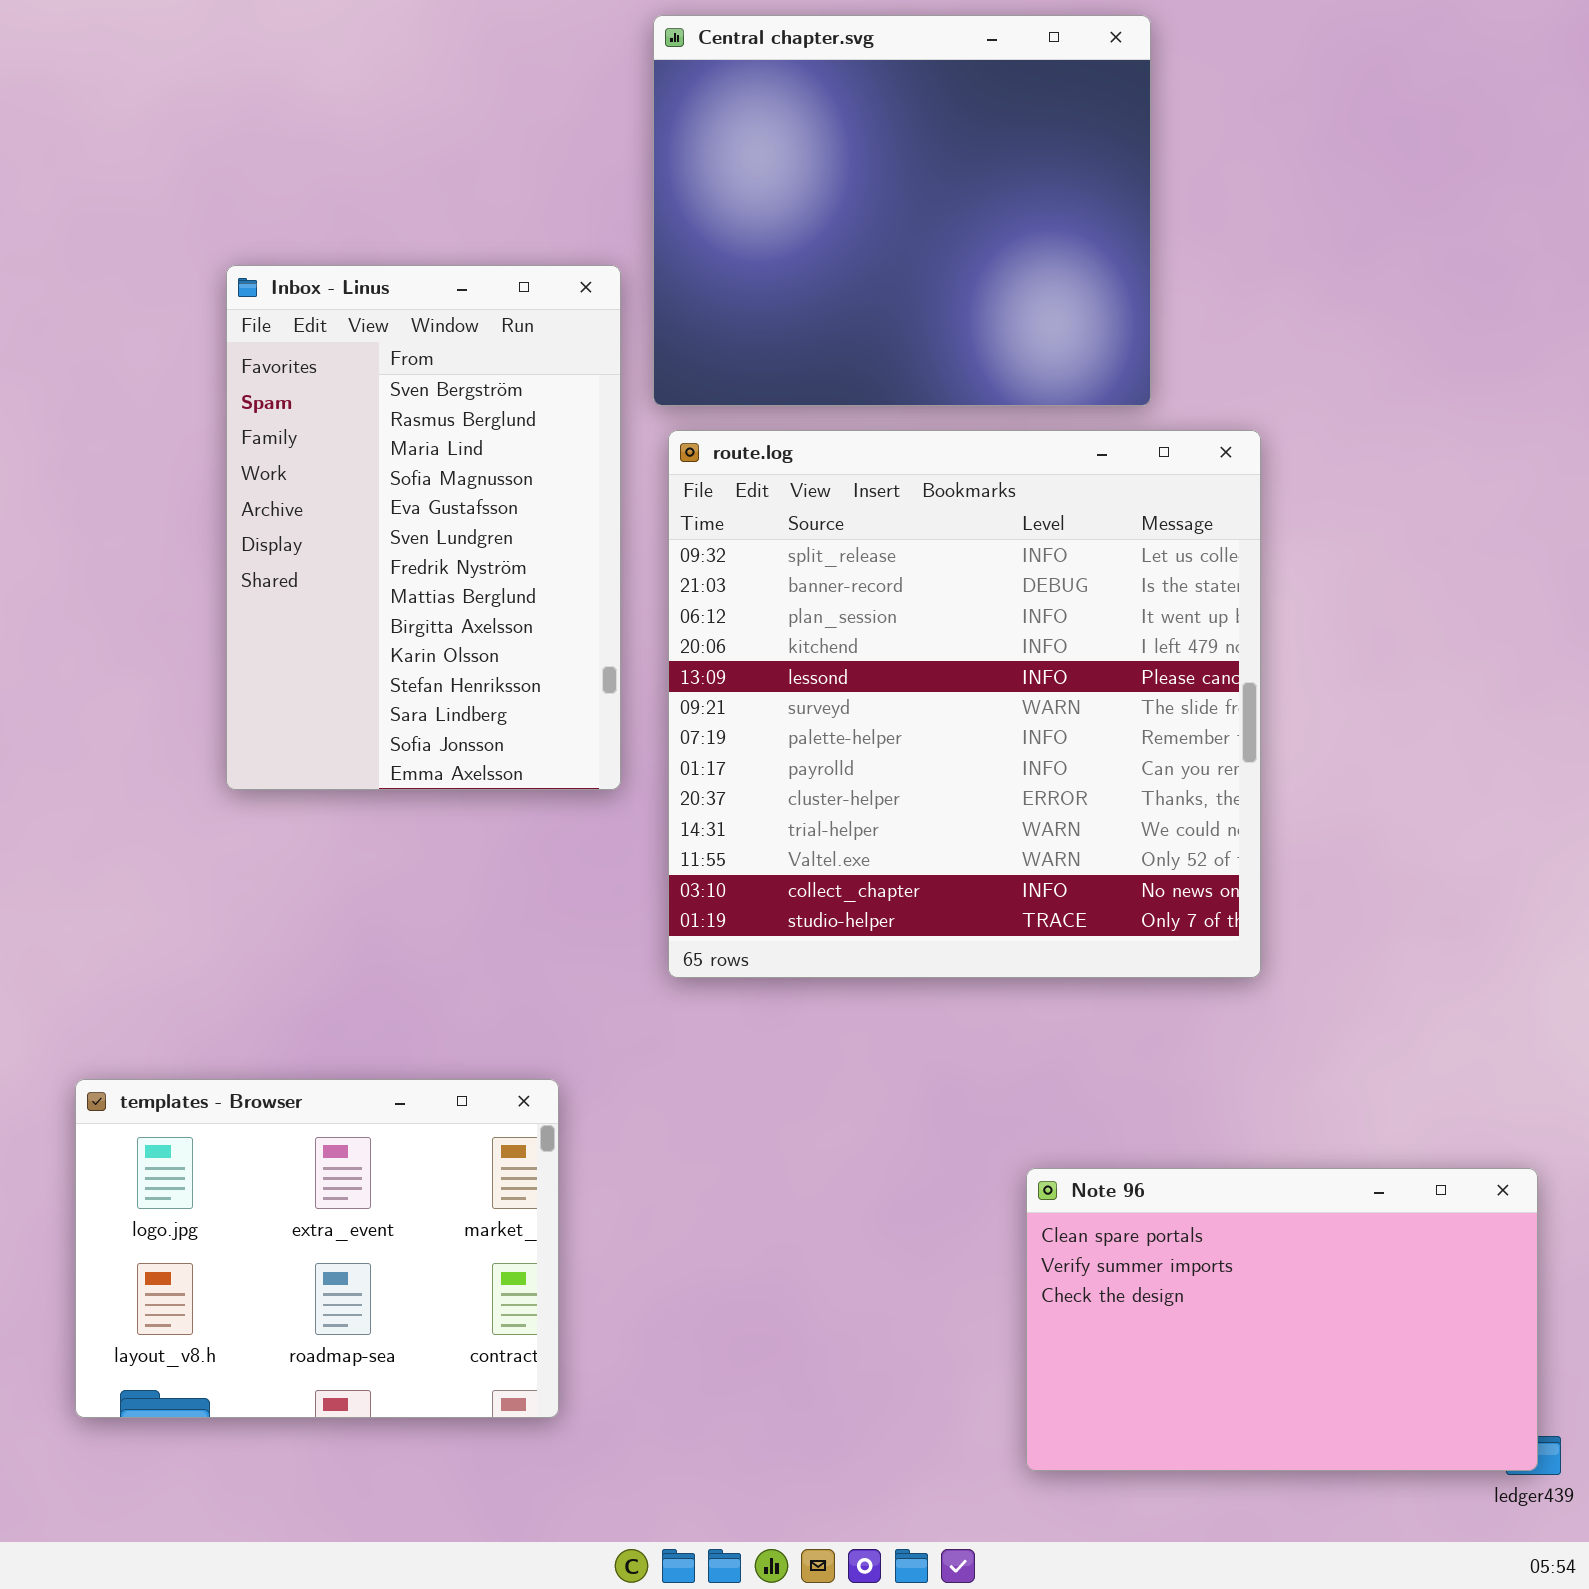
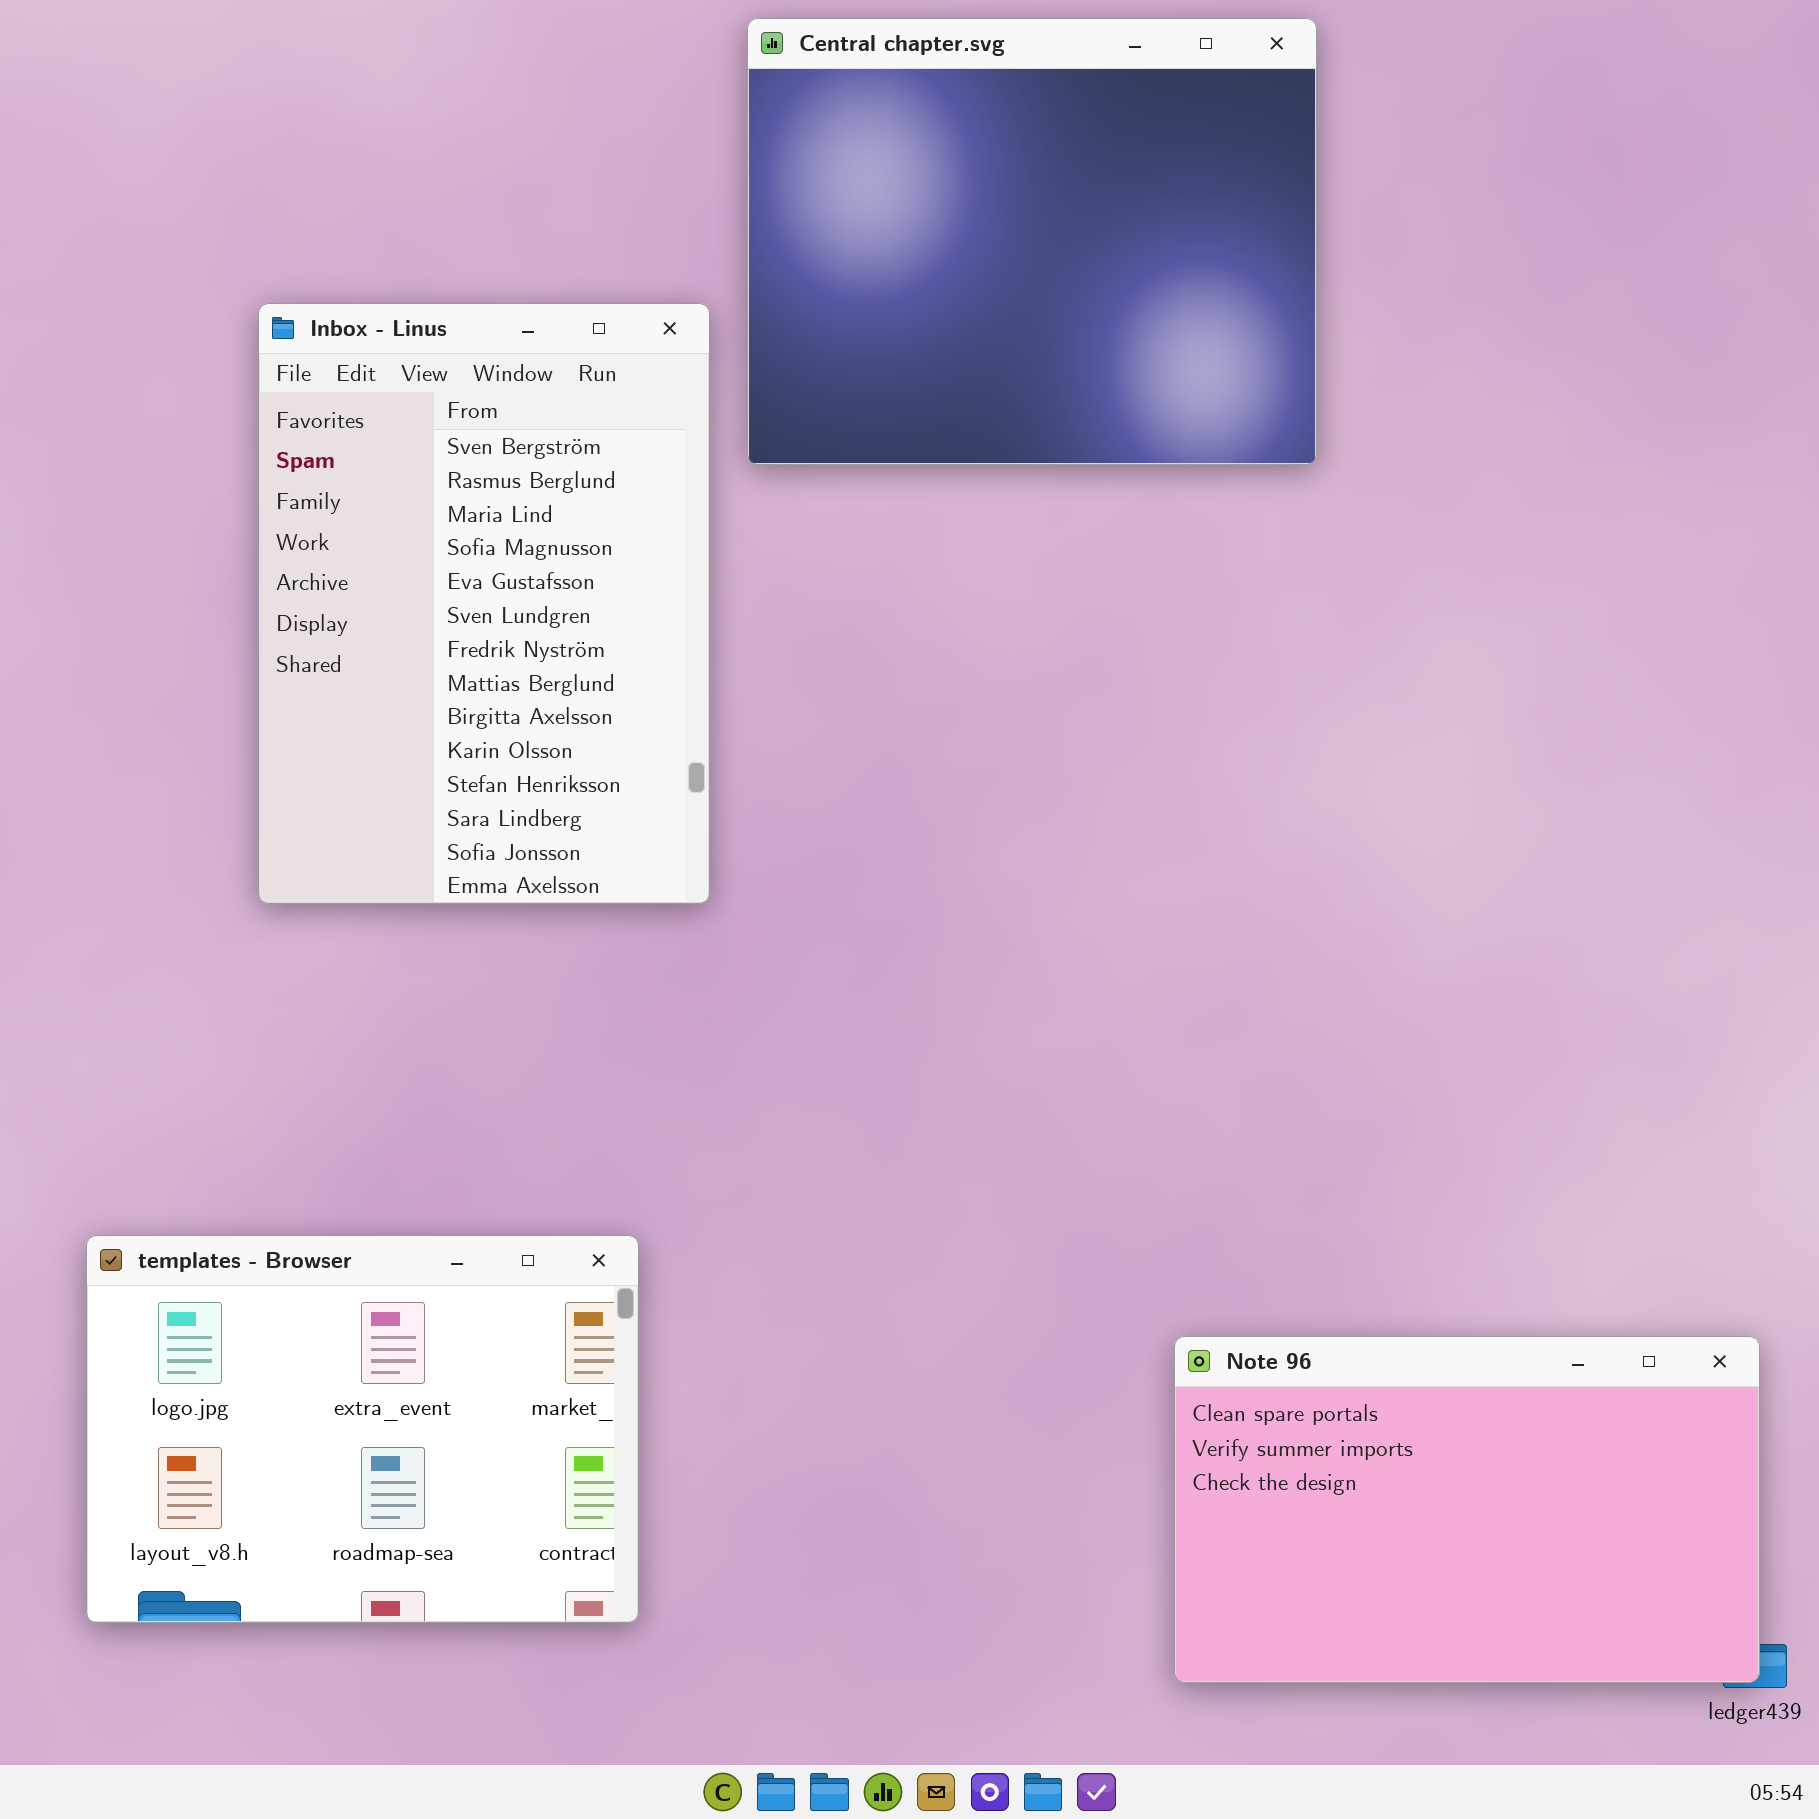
route.log: [668,430,1261,978] -> none, closed

